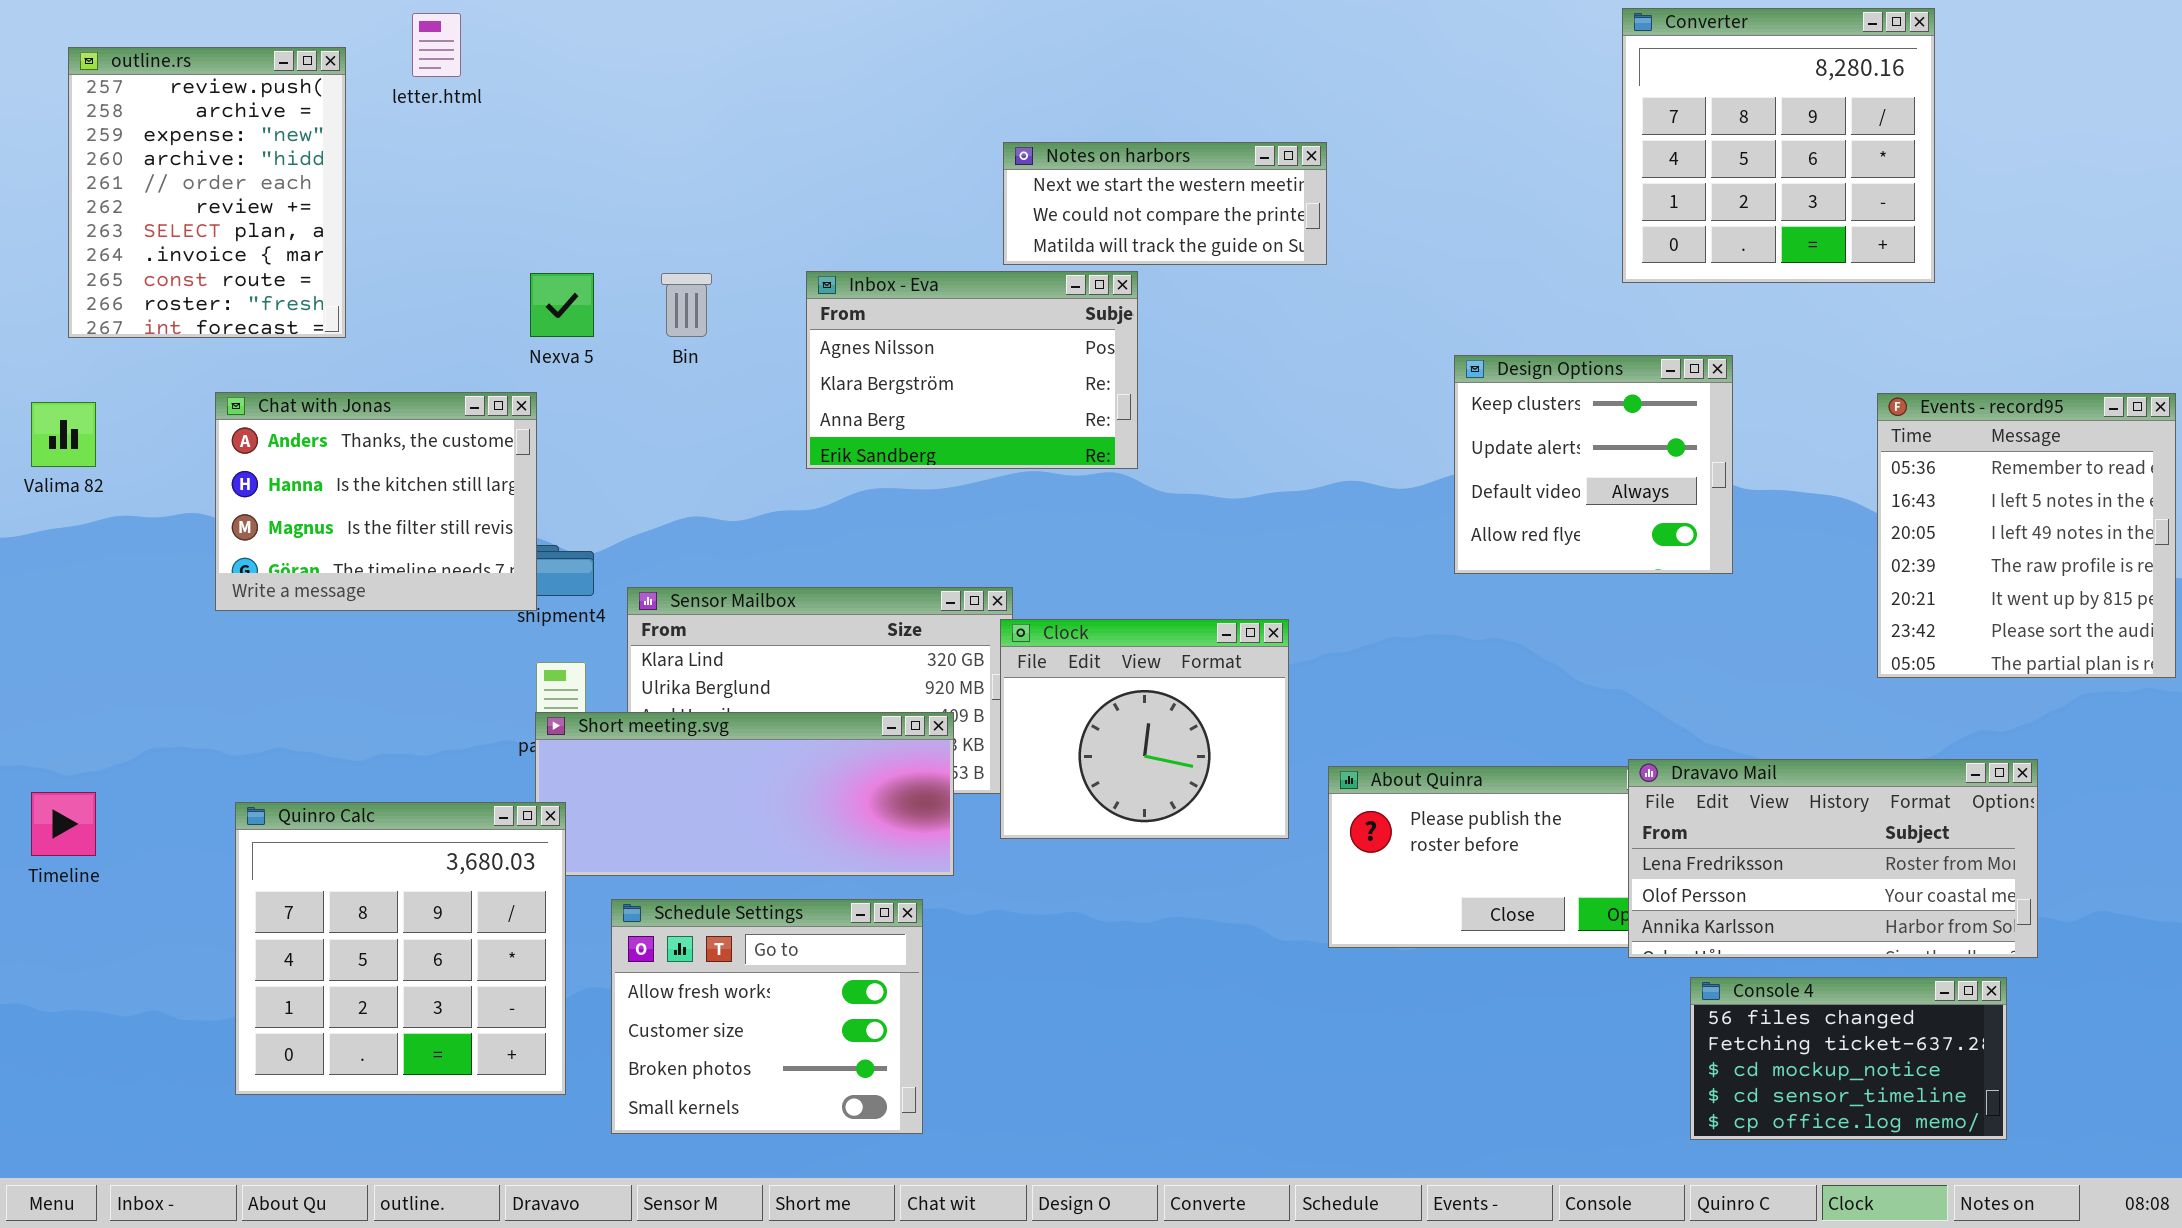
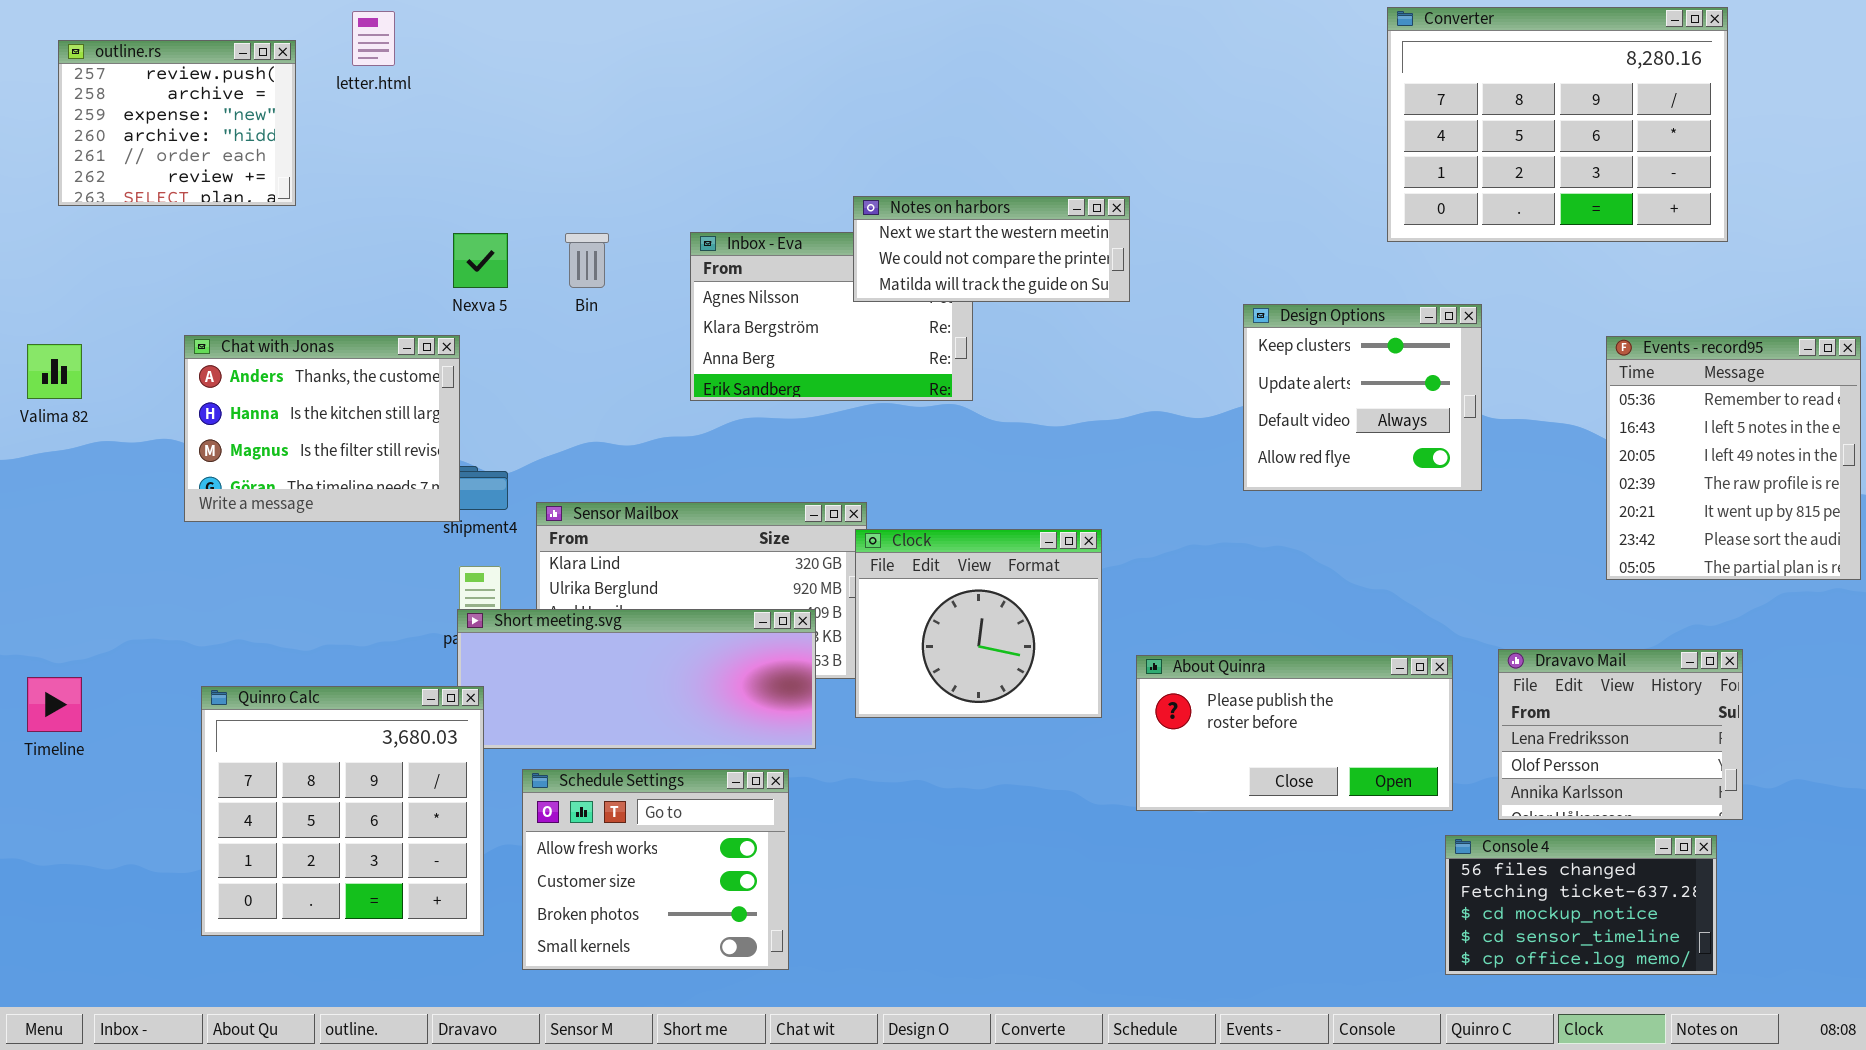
Converter: [1622,8,1935,283] -> [1387,7,1728,242], resized
outline.rs: [68,47,346,338] -> [58,40,296,206], resized
Notes on harbors: [1003,142,1327,265] -> [853,196,1130,302], moved
Dravavo Mail: [1628,759,2038,958] -> [1498,649,1743,820], resized

